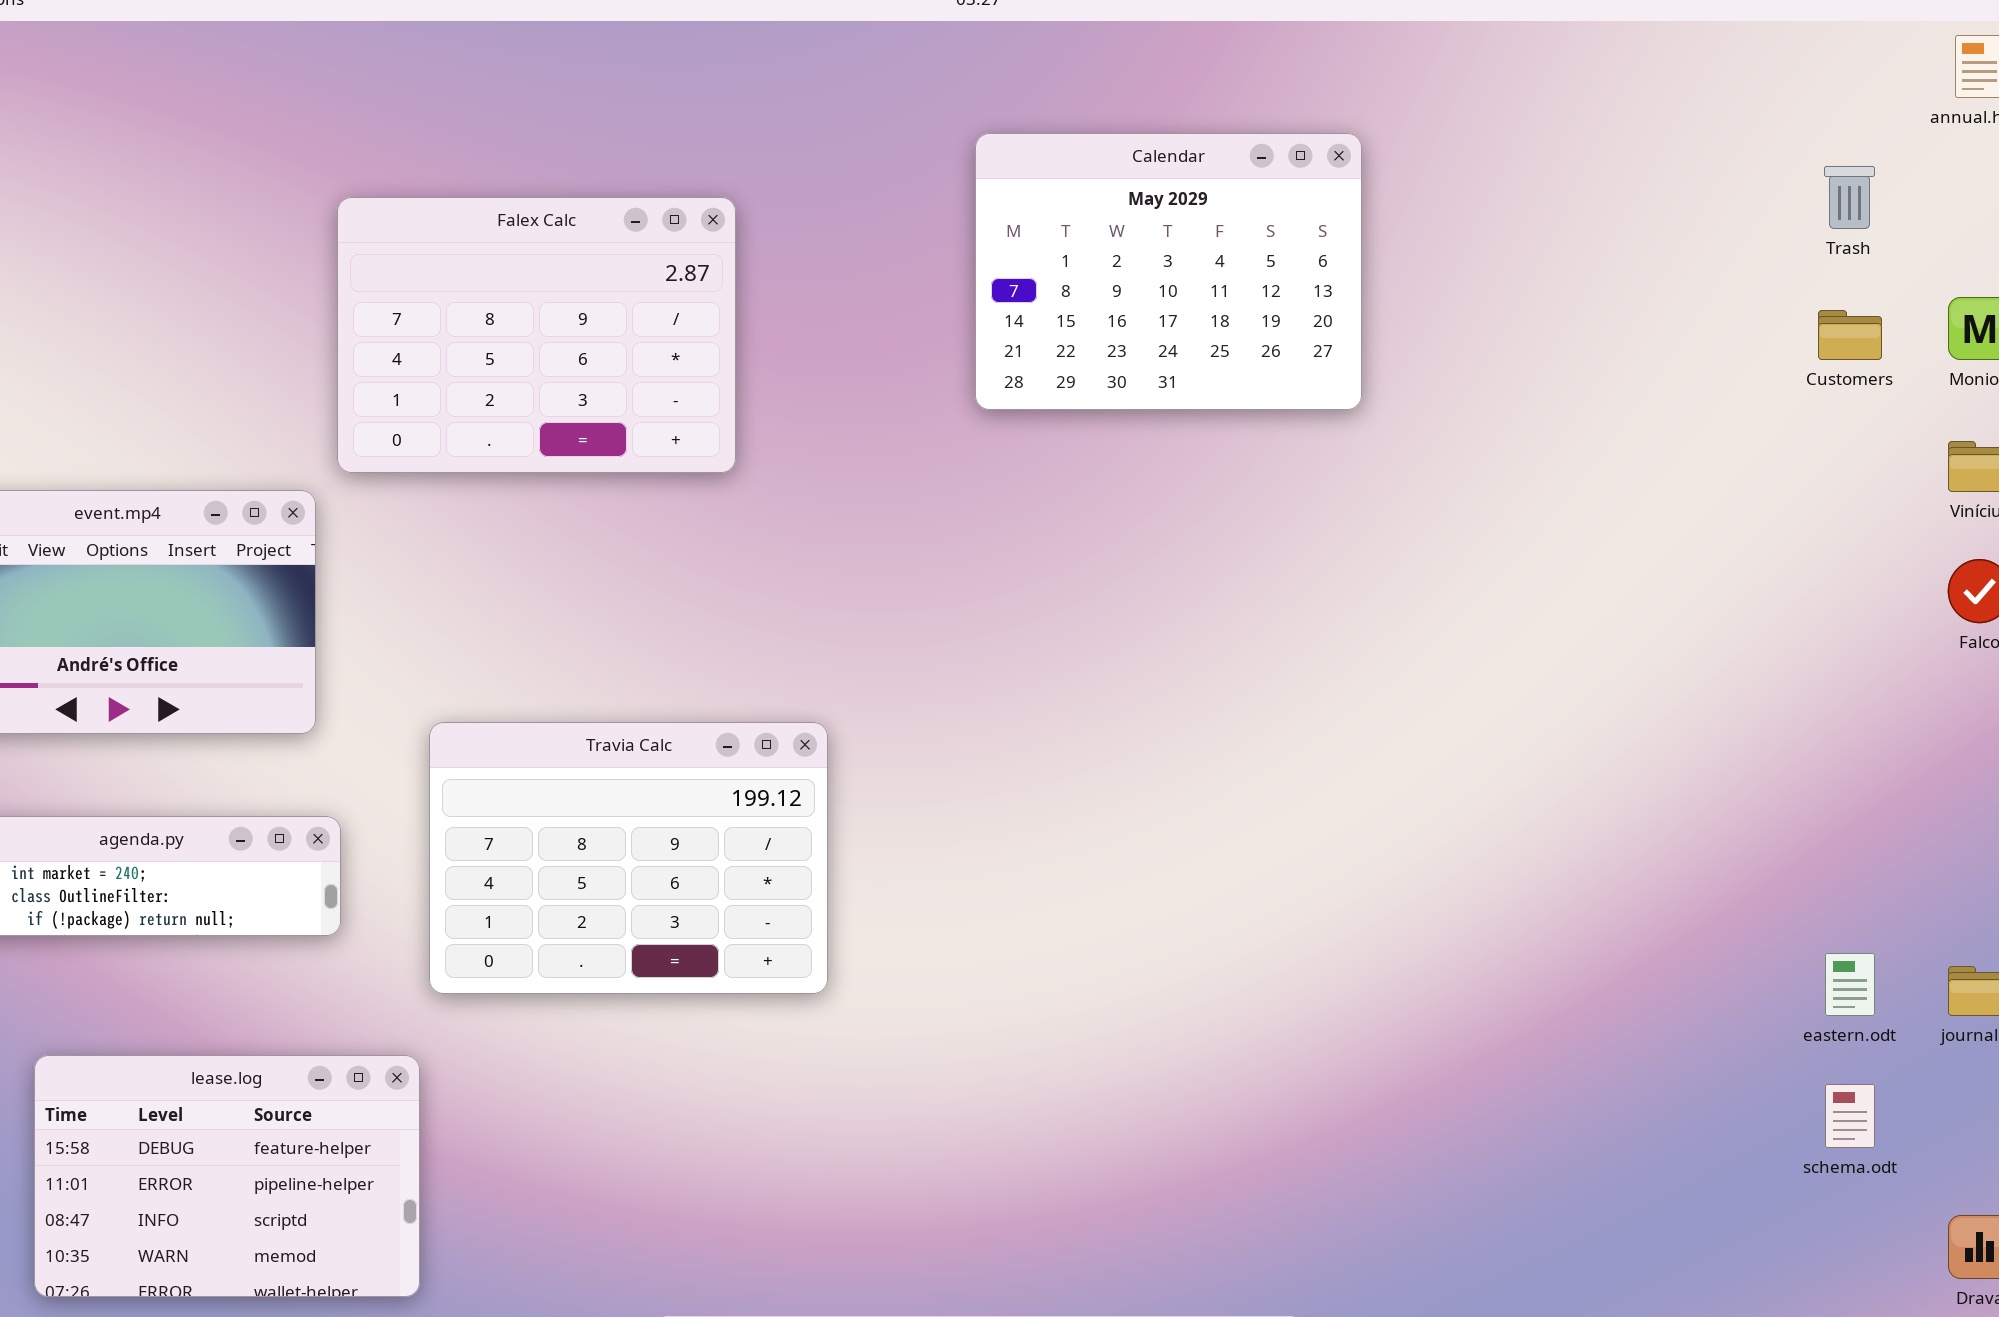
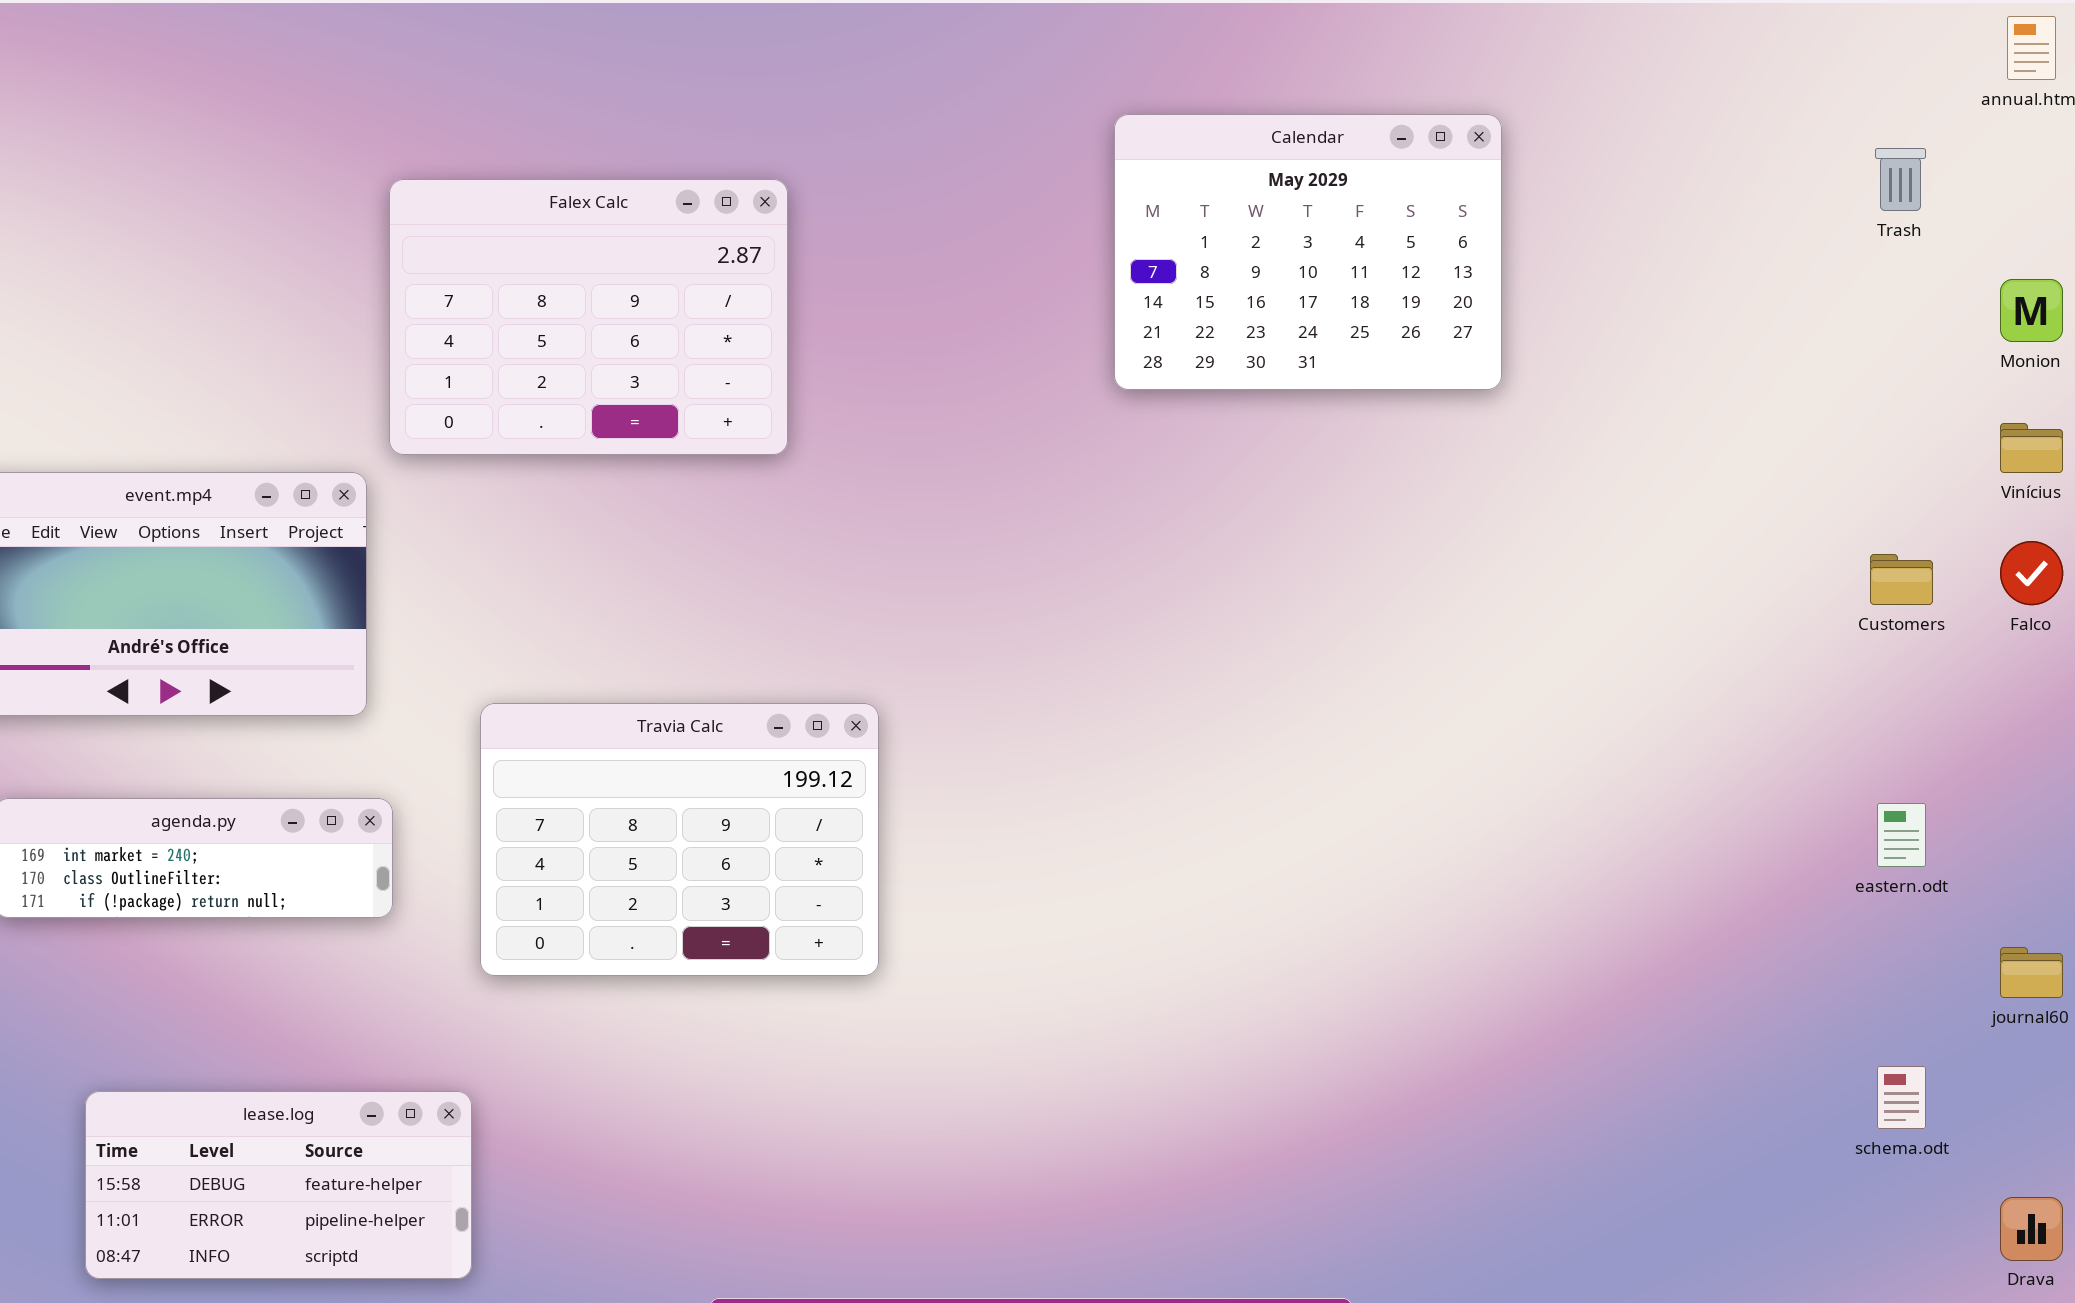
Calendar: [975,133,1362,410] -> [1114,114,1502,390], moved
Customers: [1818,310,1882,360] -> [1870,554,1933,605], moved
eastern.odt: [1825,953,1875,1016] -> [1877,803,1926,867], moved
lease.log: [34,1055,420,1297] -> [85,1091,472,1279], resized

